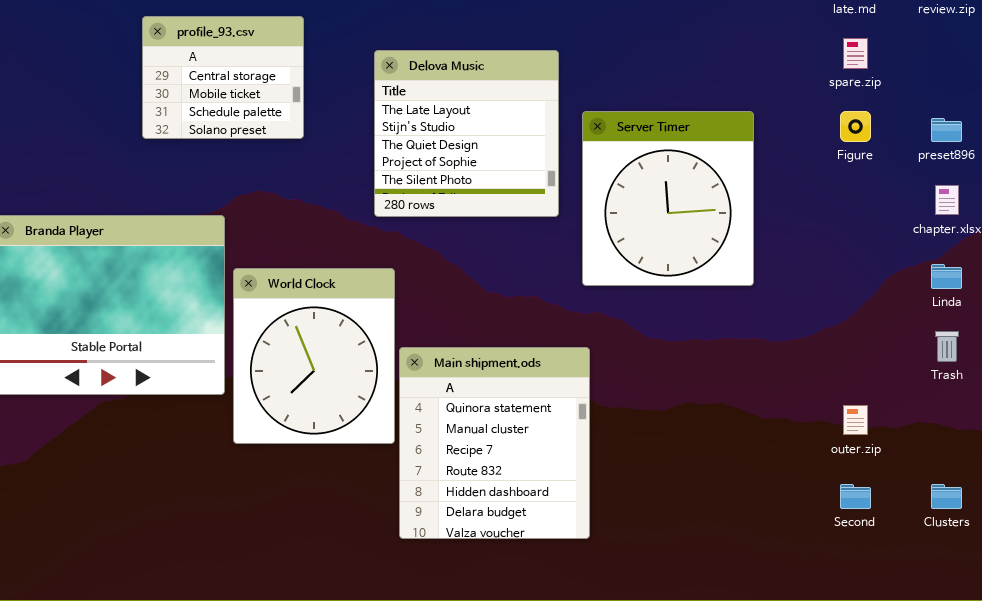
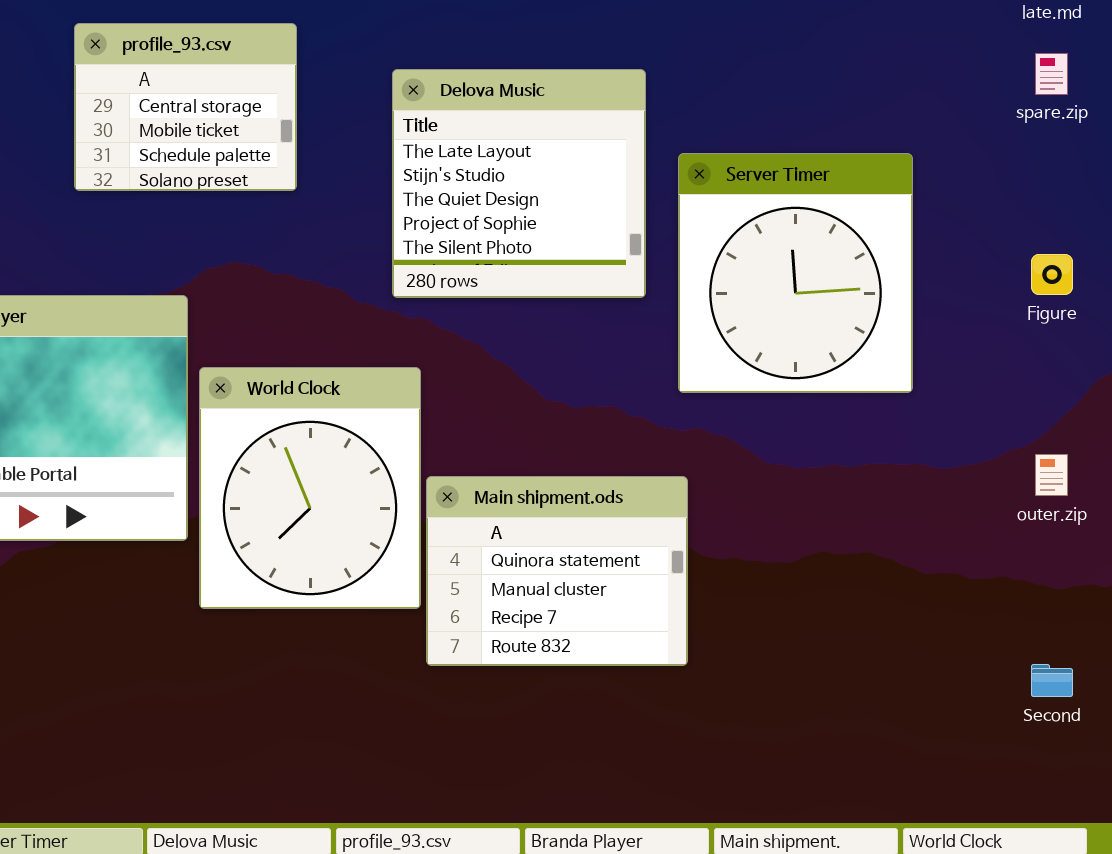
Figure: [840,111,871,142] -> [1031,254,1073,295], moved
Main shipment.ods: [399,347,590,539] -> [426,476,688,666], resized
outer.zip: [843,405,868,435] -> [1035,454,1068,496], moved

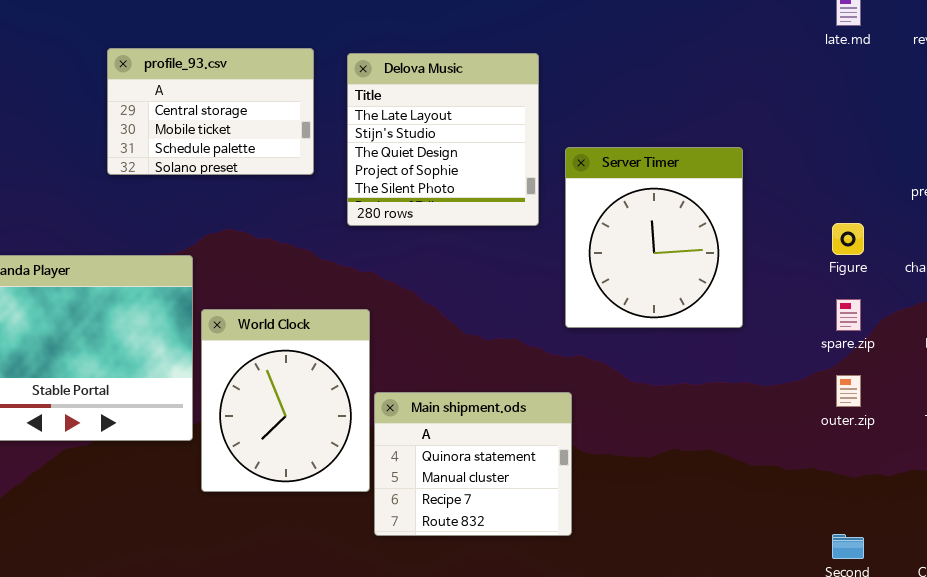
profile_93.csv: [74,23,297,191] -> [107,48,314,175], resized
spare.zip: [1035,53,1068,95] -> [836,299,861,331], moved
Delova Music: [392,69,646,298] -> [347,53,539,226], moved

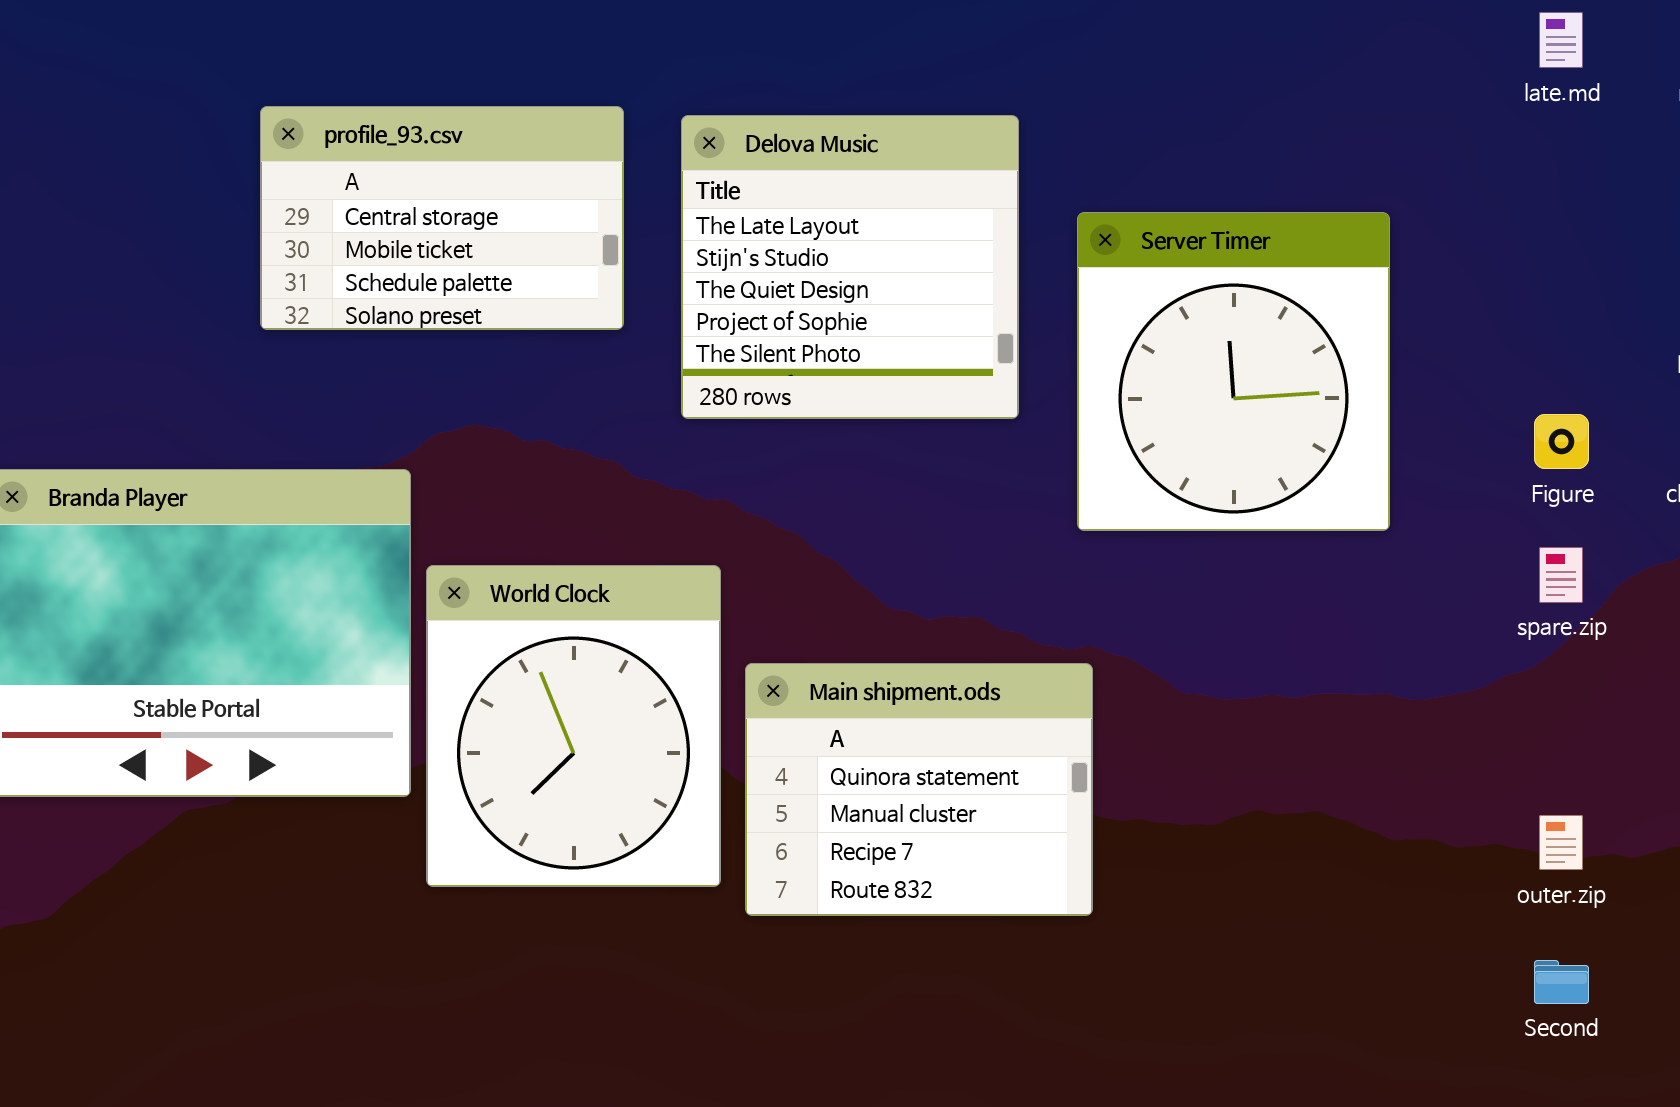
Server Timer: [565,147,743,328] -> [1077,212,1390,531], moved
outer.zip: [836,375,861,407] -> [1539,815,1583,870], moved
Main shipment.ods: [374,392,572,536] -> [745,663,1093,916], moved

